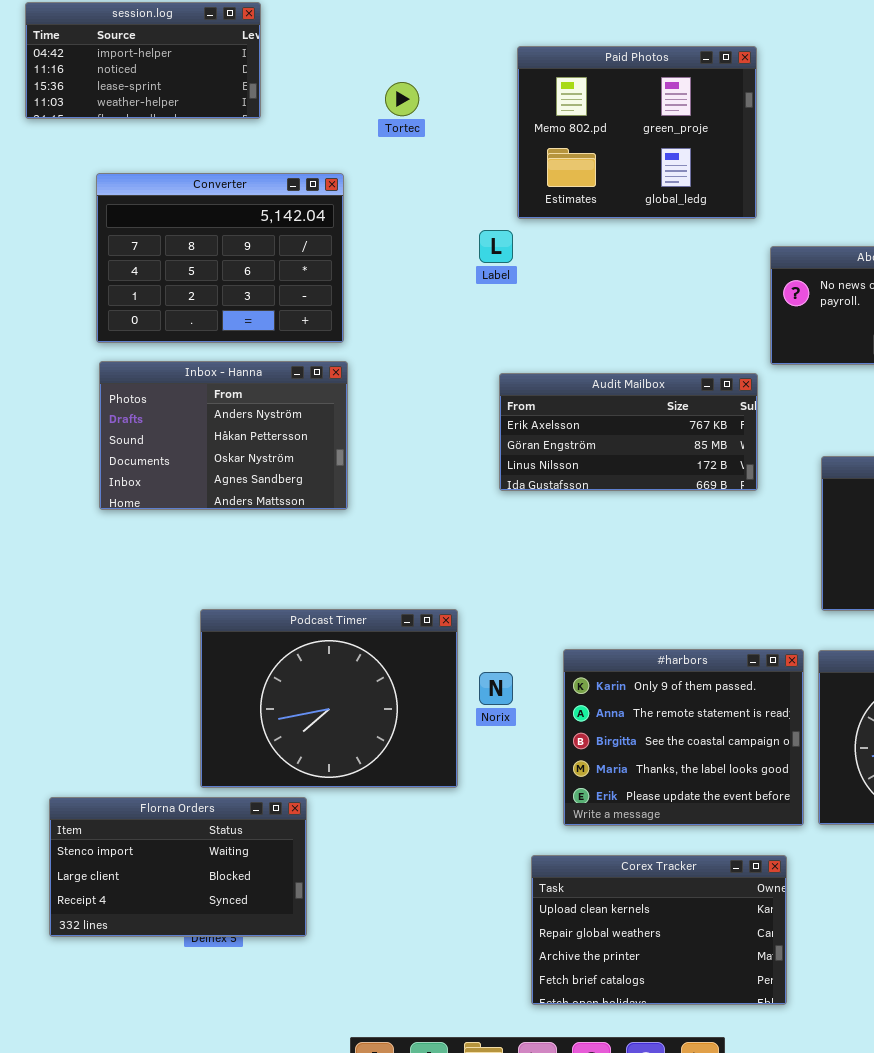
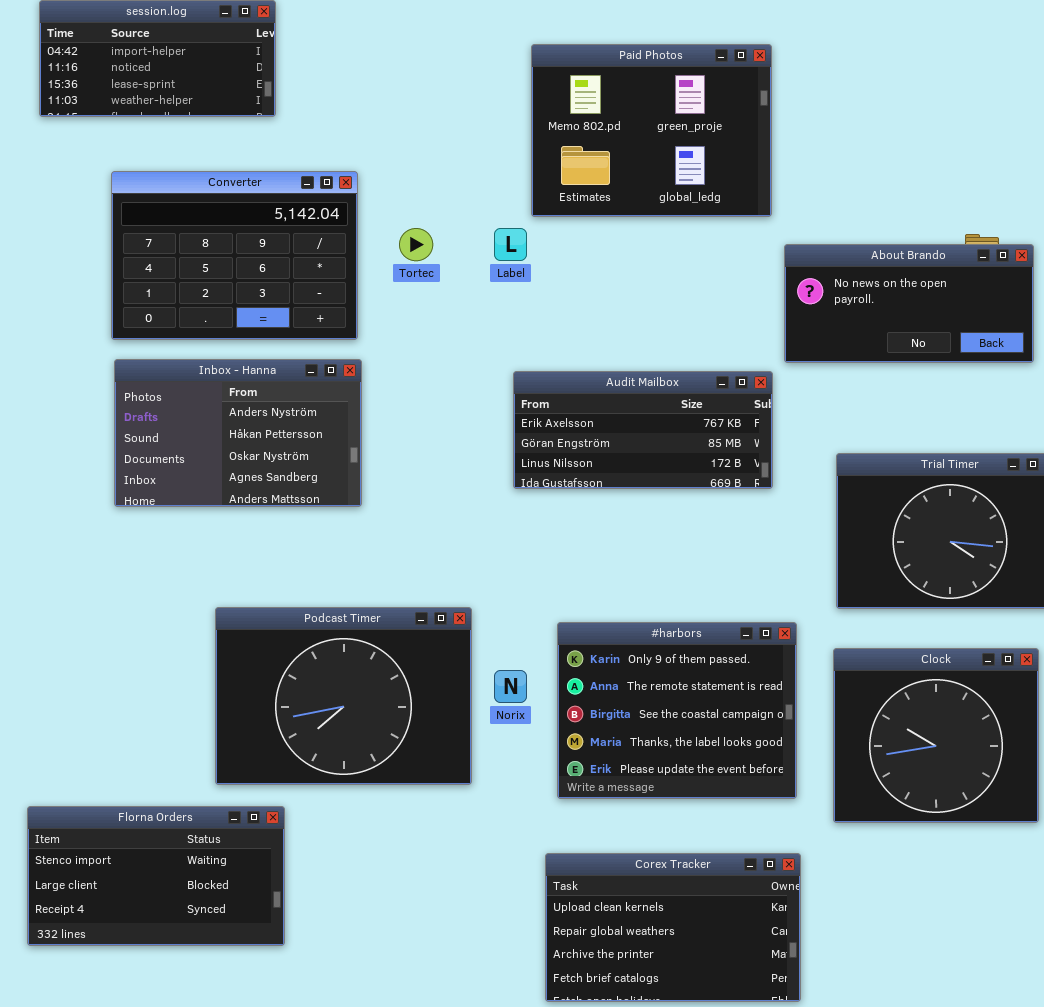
Tortec: [385,82,419,116] -> [399,228,433,261], moved
#harbors: [563,649,804,826] -> [557,622,797,799], moved
Florna Orders: [49,797,307,937] -> [27,806,285,946], moved

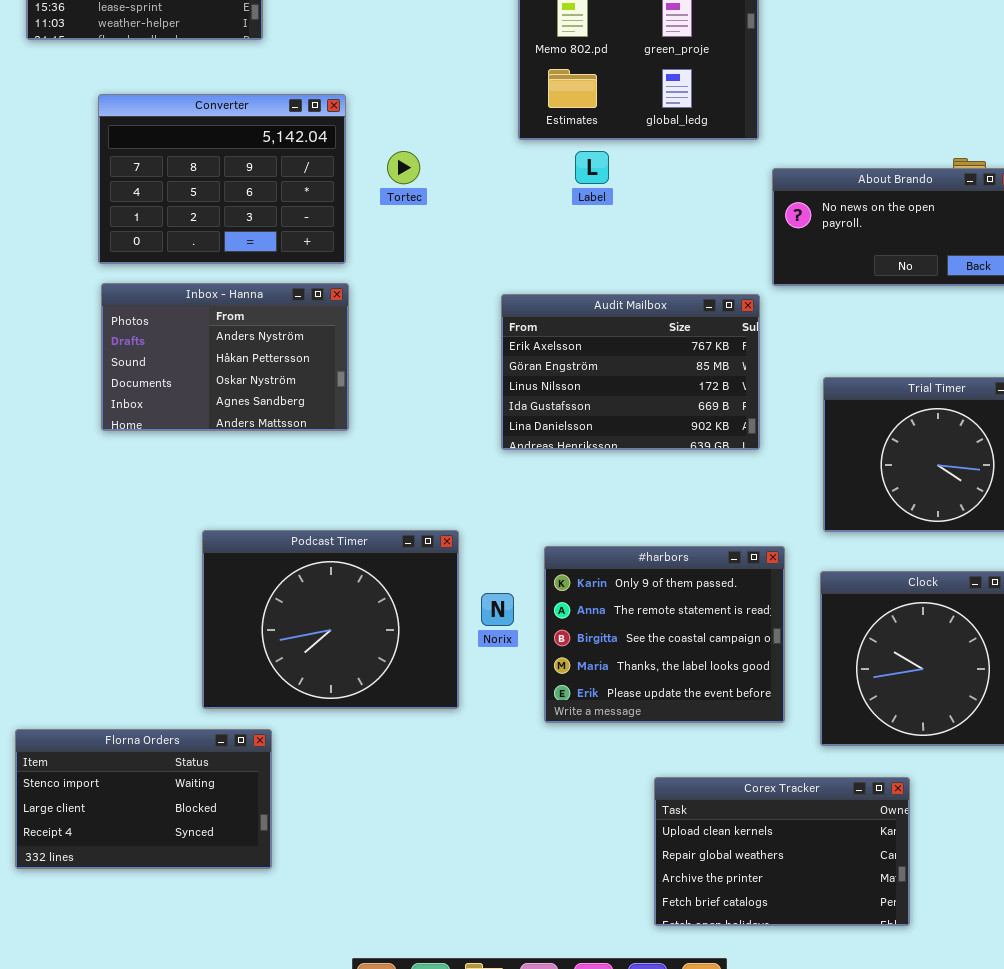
Label: [494,228,527,261] -> [575,151,609,184], moved
Audit Mailbox: [513,371,773,489] -> [501,294,760,450], resized
Corex Tracker: [545,853,801,1002] -> [654,777,910,926], moved

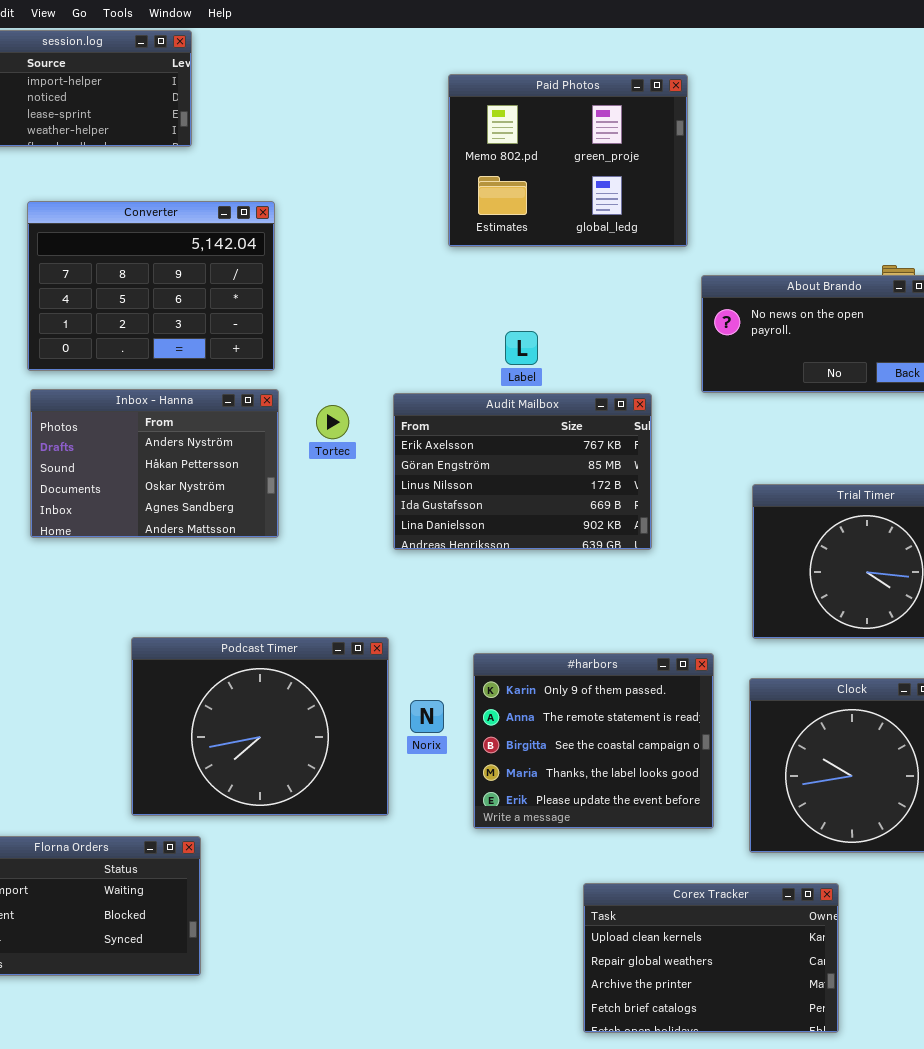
Tortec: [387,151,420,184] -> [316,405,349,439], moved
Label: [575,151,609,184] -> [505,331,538,365], moved
Audit Mailbox: [501,294,760,450] -> [393,393,652,550], moved

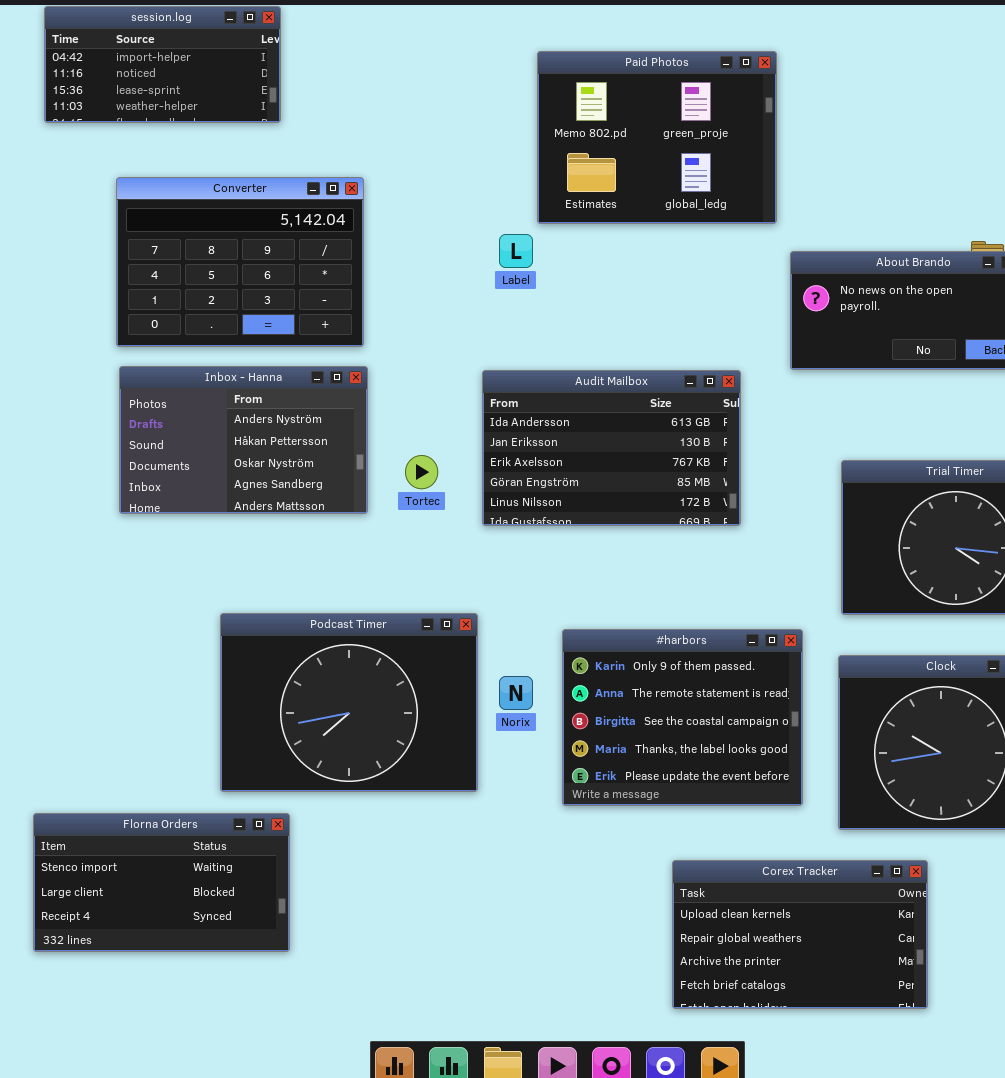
Label: [505,331,538,365] -> [499,234,533,268], moved
Audit Mailbox: [393,393,652,550] -> [482,370,741,526], scrolled up 2 rows
Tortec: [316,405,349,439] -> [405,455,438,489], moved

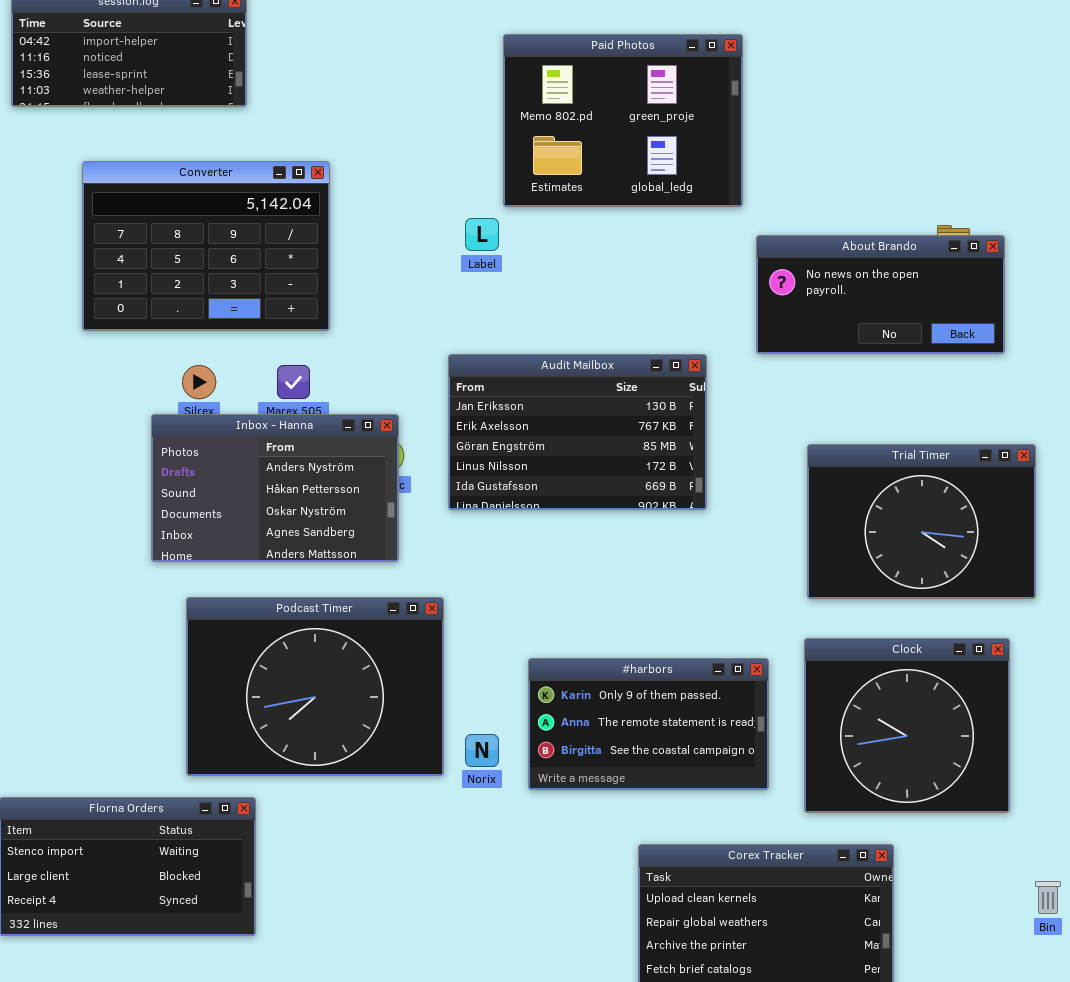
Inbox - Hanna: [119,366,368,514] -> [151,414,399,562], moved
Audit Mailbox: [482,370,741,526] -> [448,354,707,510], scrolled down 1 row
#harbors: [562,629,803,806] -> [528,658,769,790], resized
Norix: [499,676,533,710] -> [465,734,499,767], moved

